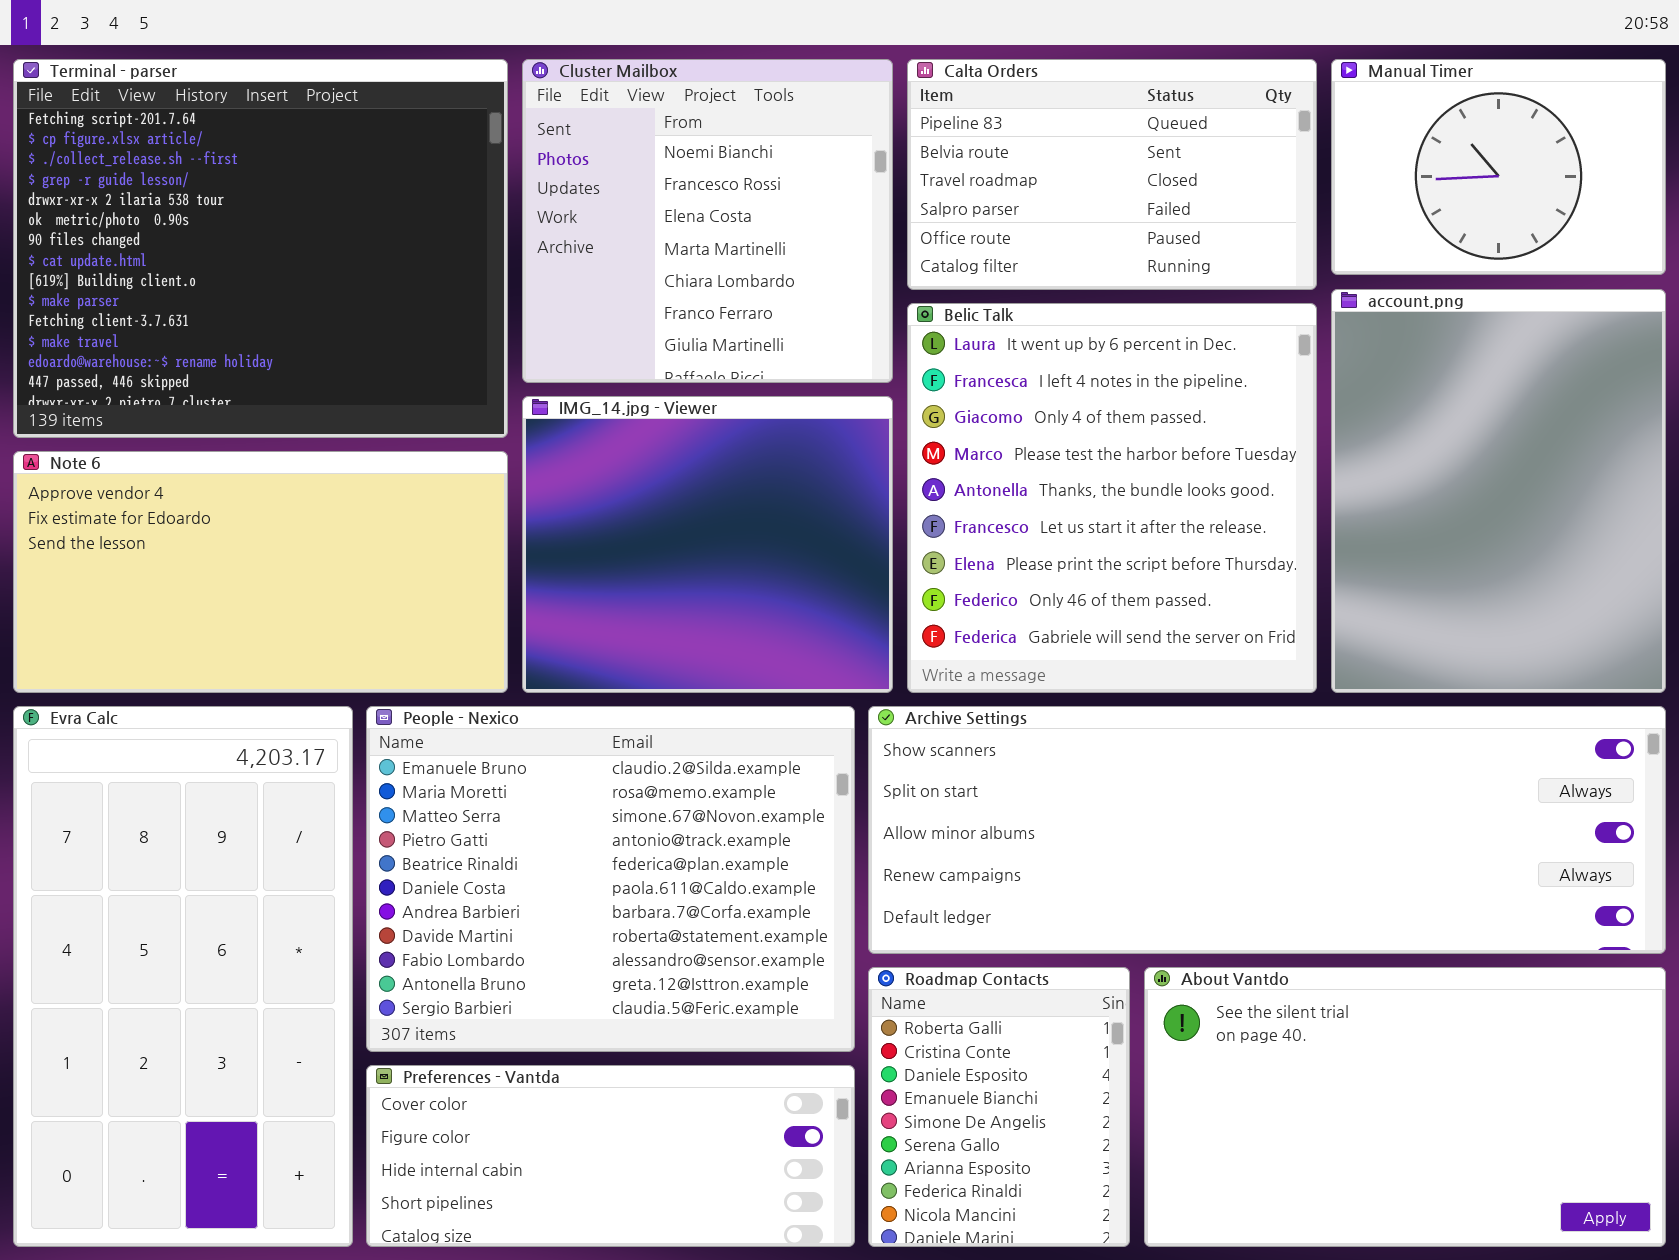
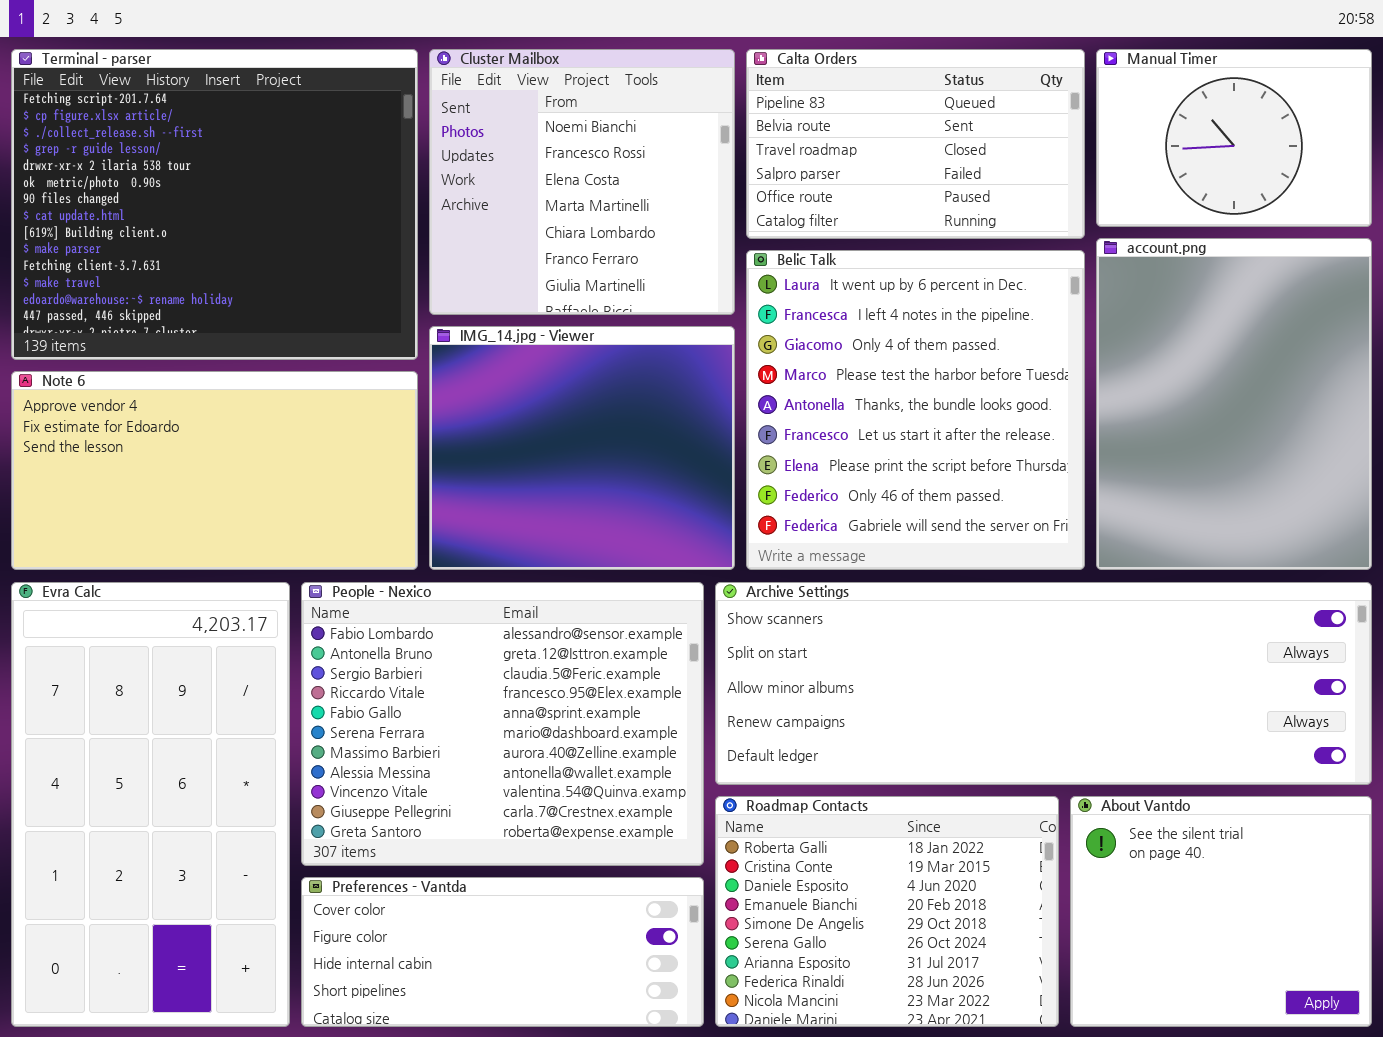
People - Nexico: [366,706,855,1052] -> [301,582,704,866], scrolled down 8 rows
Roadmap Contacts: [868,967,1130,1247] -> [715,796,1059,1027], resized
About Vantdo: [1144,967,1666,1247] -> [1070,796,1372,1027], resized

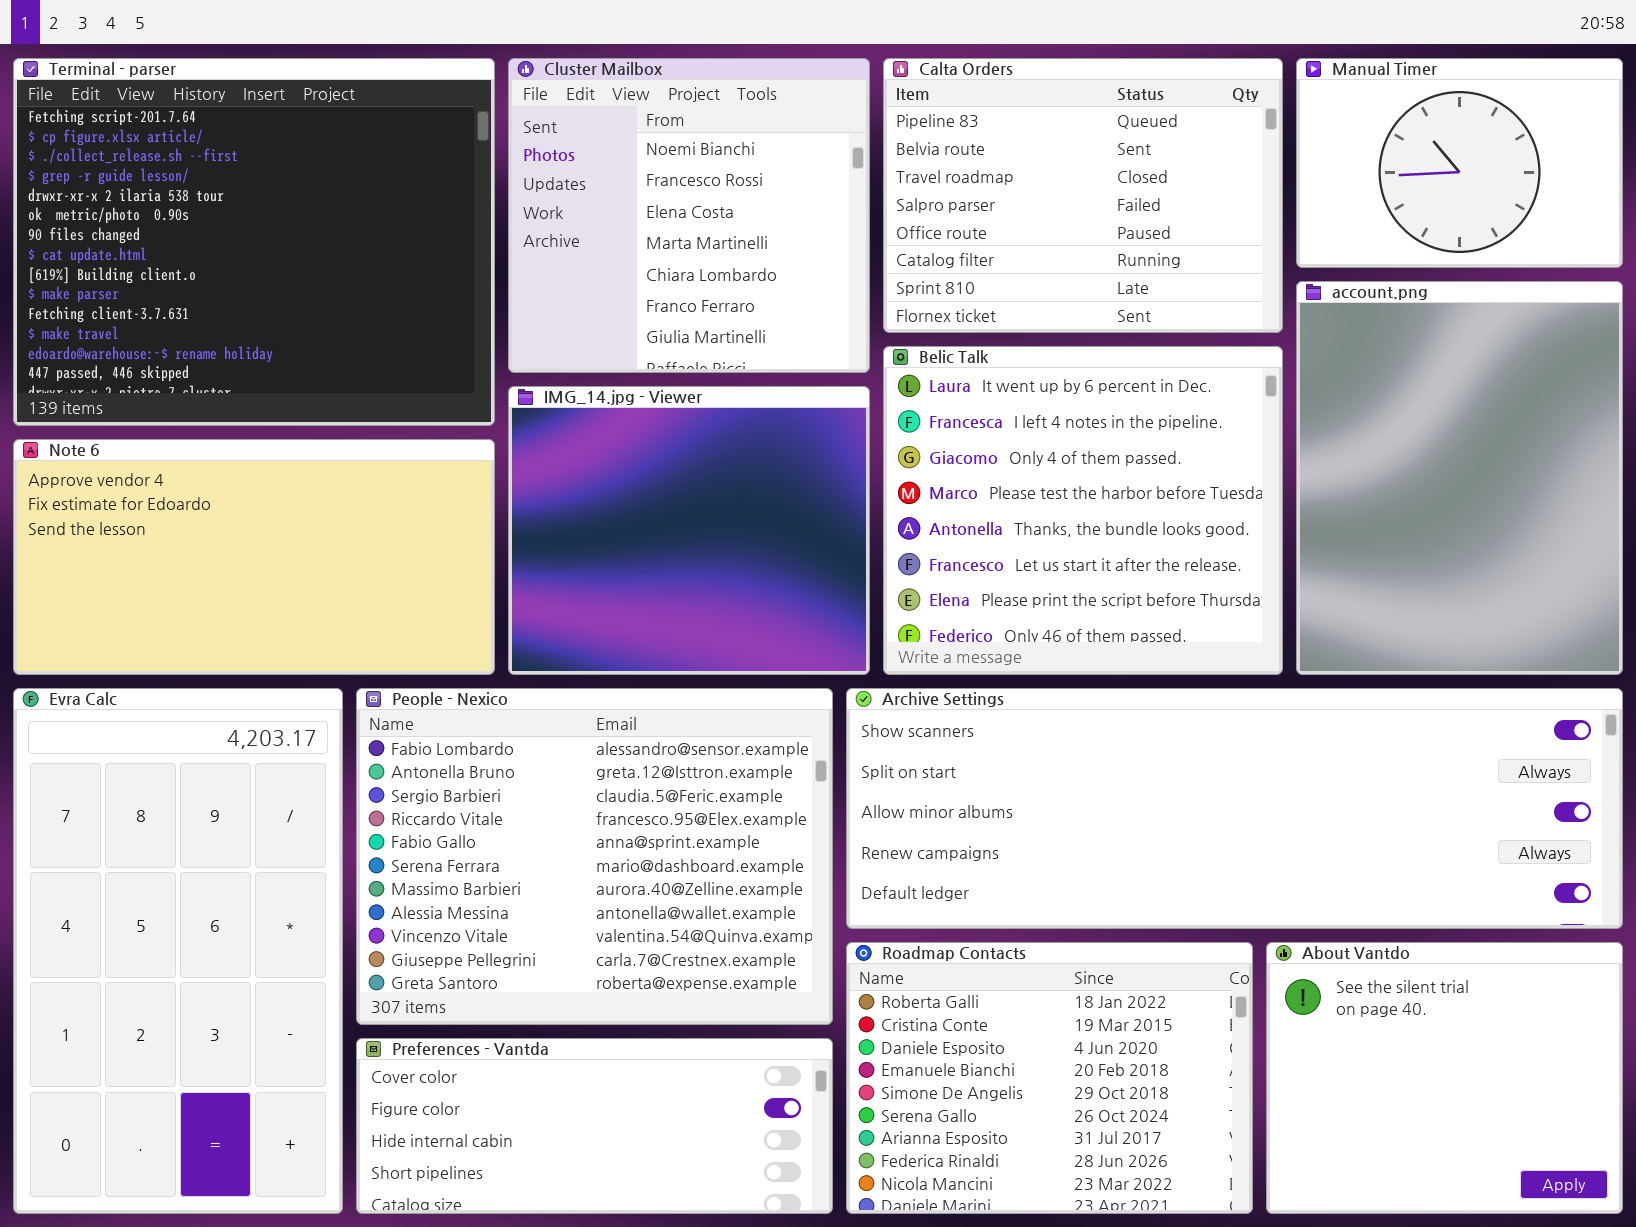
Calta Orders: [746,49,1085,239] -> [883,58,1283,333], resized
Belic Talk: [746,250,1085,570] -> [883,346,1283,675], resized

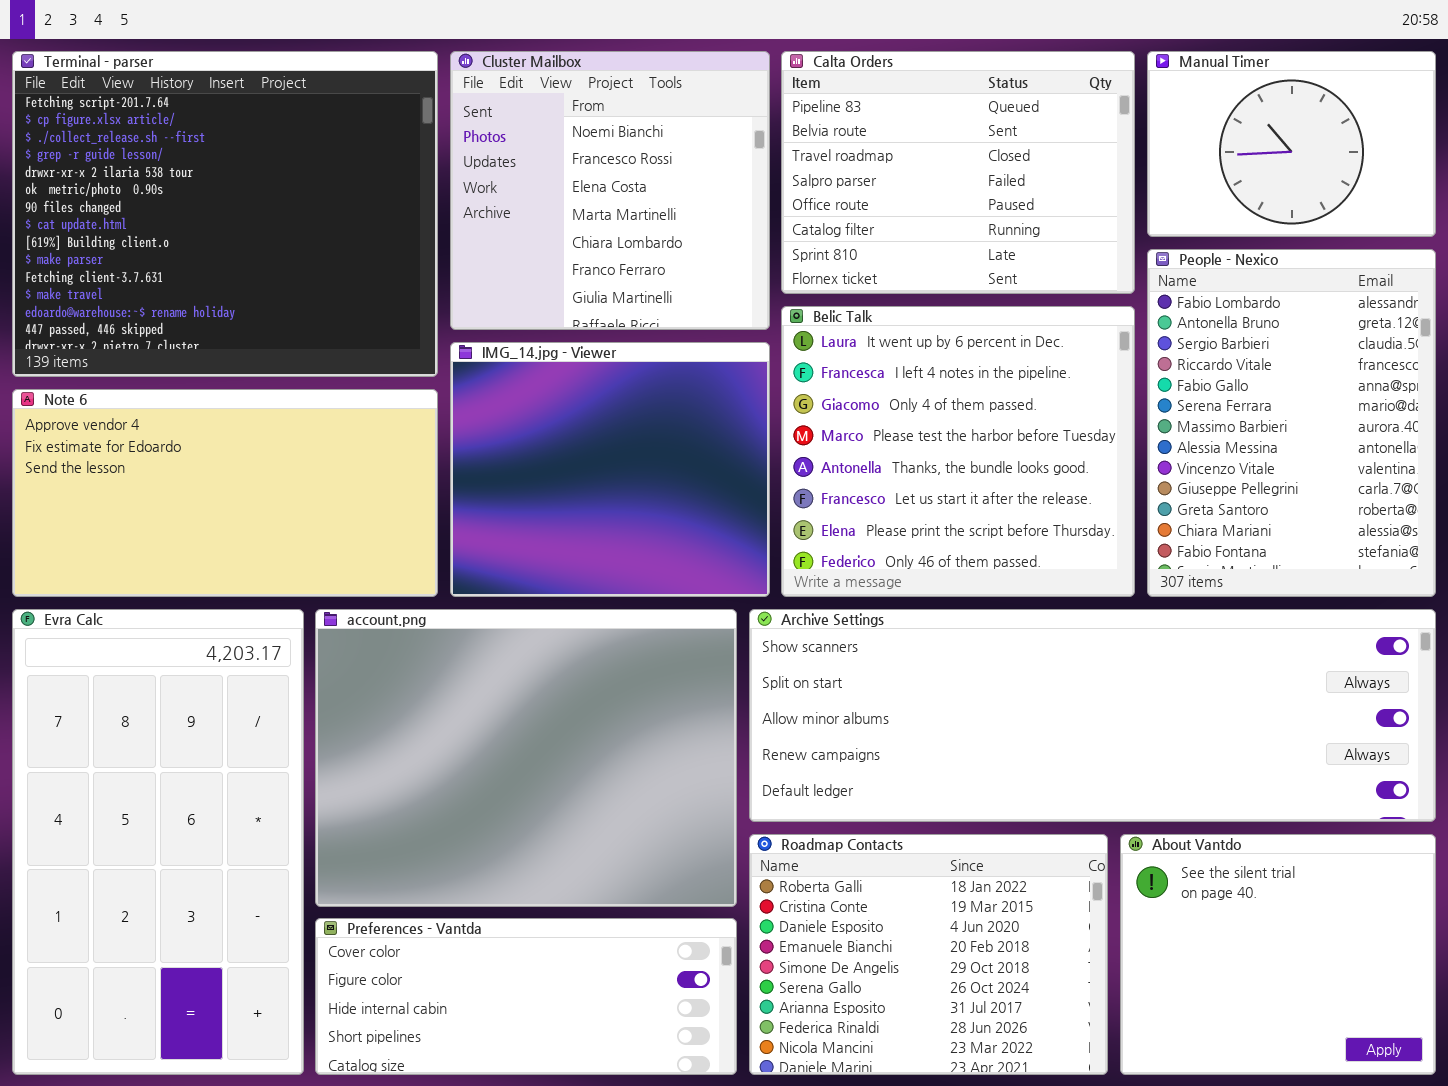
account.png: [1296,281,1623,675] -> [315,609,737,907], moved, resized
People - Nexico: [356,688,833,1025] -> [1147,249,1436,597], moved, resized

